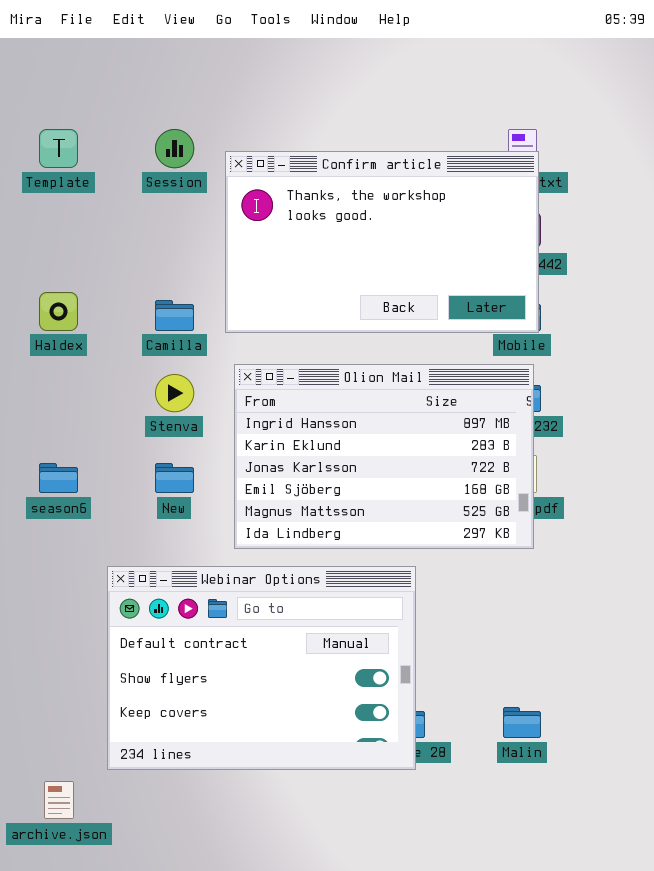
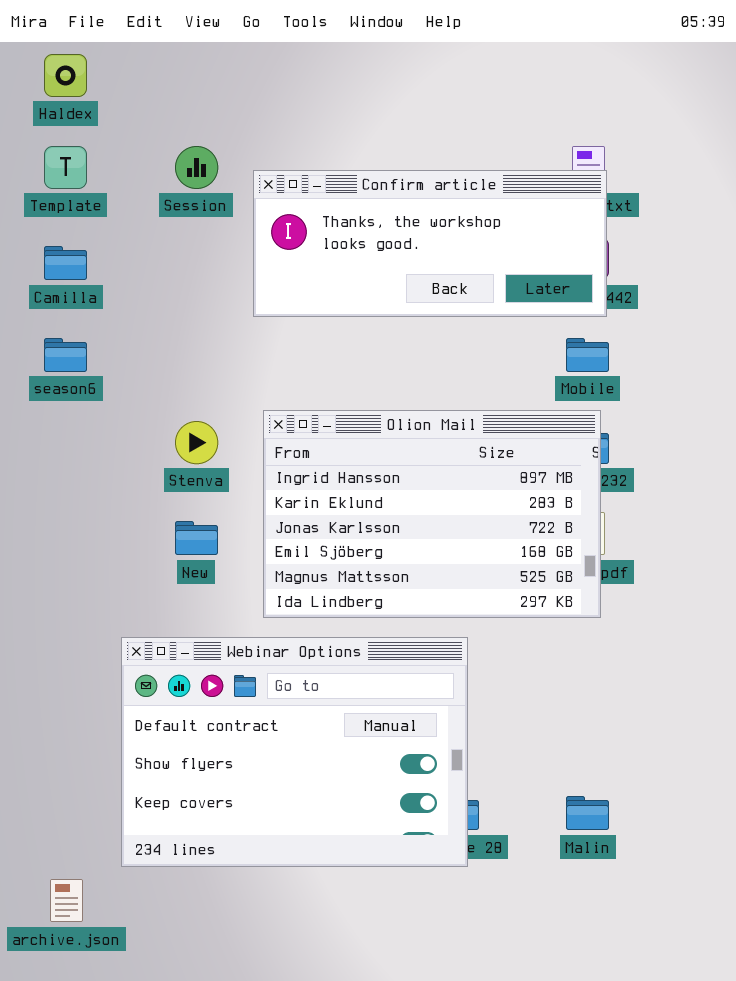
Confirm article: [225,151,539,333] -> [253,170,607,317], resized
Haldex: [39,292,78,331] -> [44,54,87,97], moved
Camilla: [155,300,194,331] -> [44,246,87,280], moved
season6: [39,463,78,493] -> [44,338,87,372], moved

